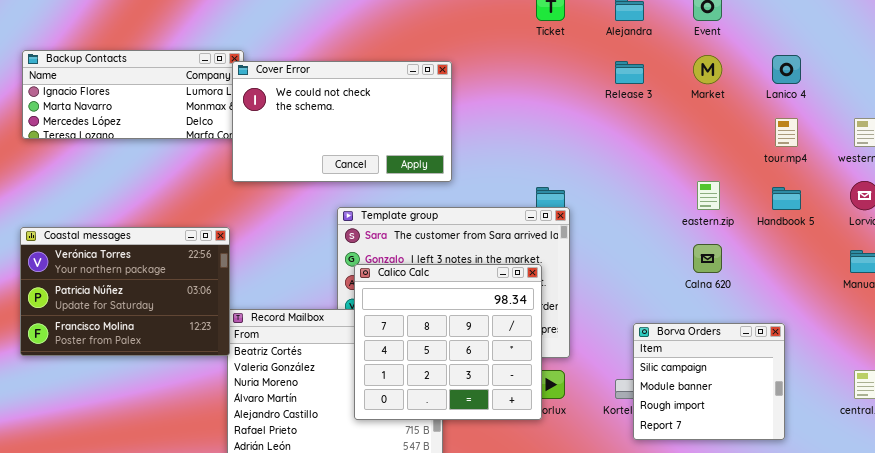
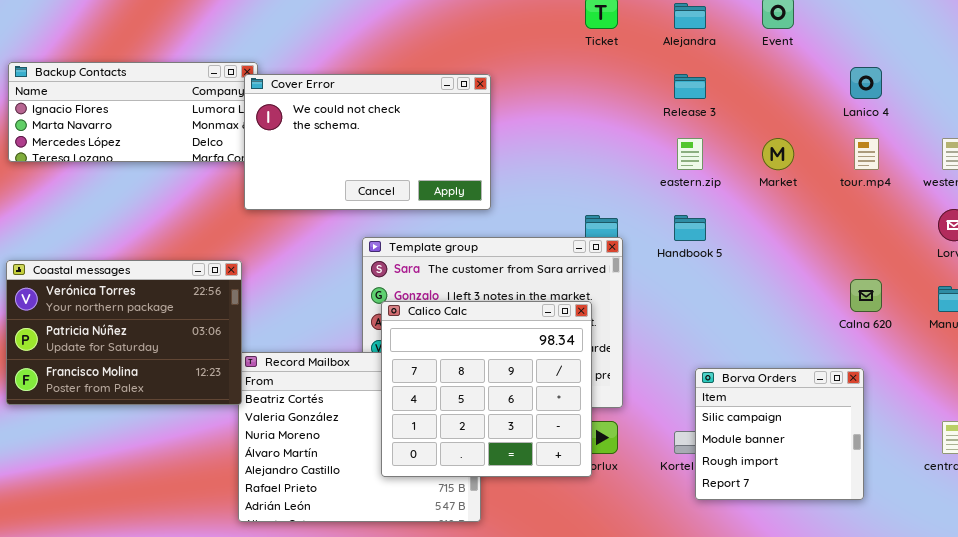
Market: [693,55,722,84] -> [762,138,794,170], moved
eastern.zip: [697,181,720,210] -> [677,138,703,170], moved
Handbook 5: [772,187,801,210] -> [674,215,706,241], moved
Calna 620: [693,244,722,273] -> [850,279,882,312], moved

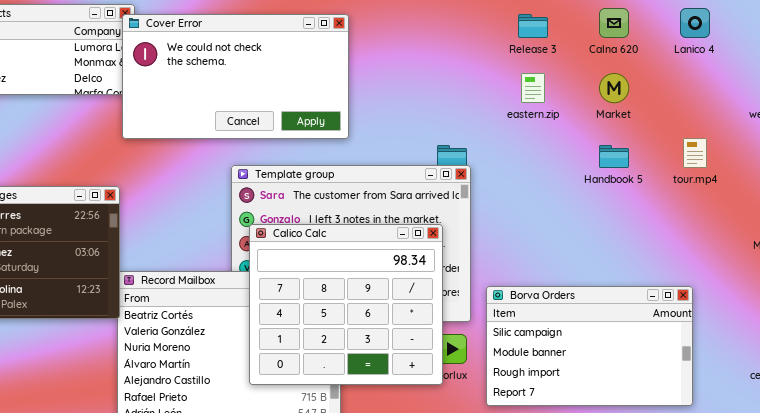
tour.mp4: [854,138,879,170] -> [683,138,707,168], moved
Handbook 5: [674,215,706,241] -> [599,145,629,168], moved
Calna 620: [850,279,882,312] -> [599,8,629,38], moved
Borva Orders: [695,368,864,500] -> [486,286,693,406], resized

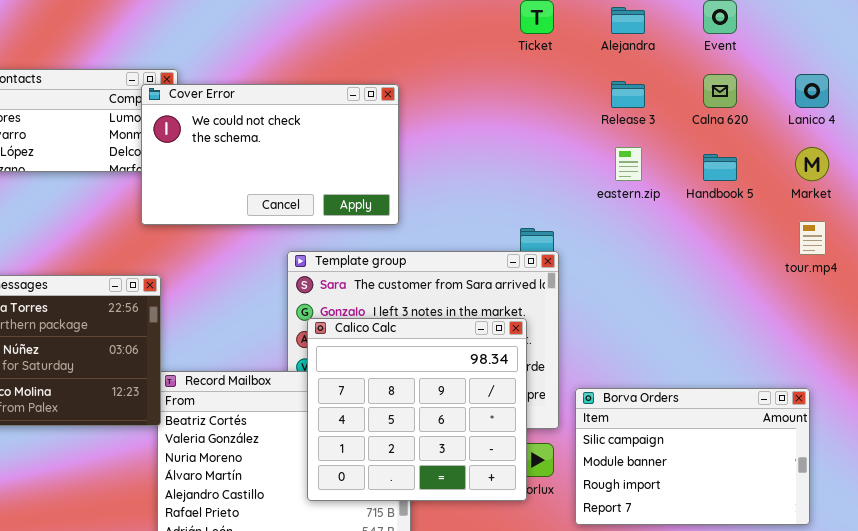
Cover Error: [122,14,349,139] -> [141,84,399,225], moved
Market: [599,73,629,103] -> [795,147,829,181], moved
Handbook 5: [599,145,629,168] -> [703,154,737,181], moved

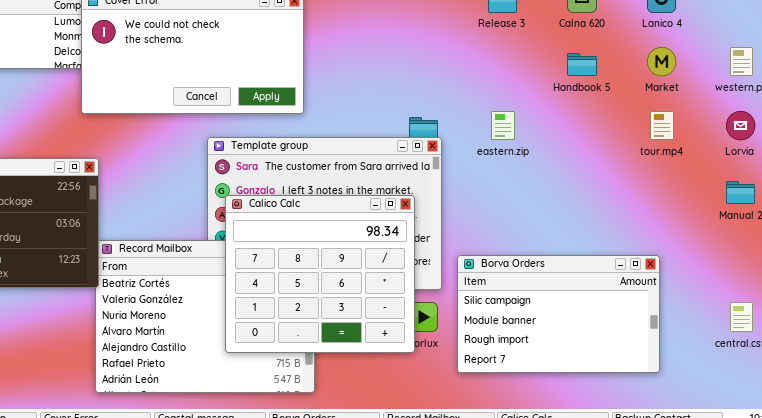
eastern.zip: [615,147,642,181] -> [491,111,515,140], moved

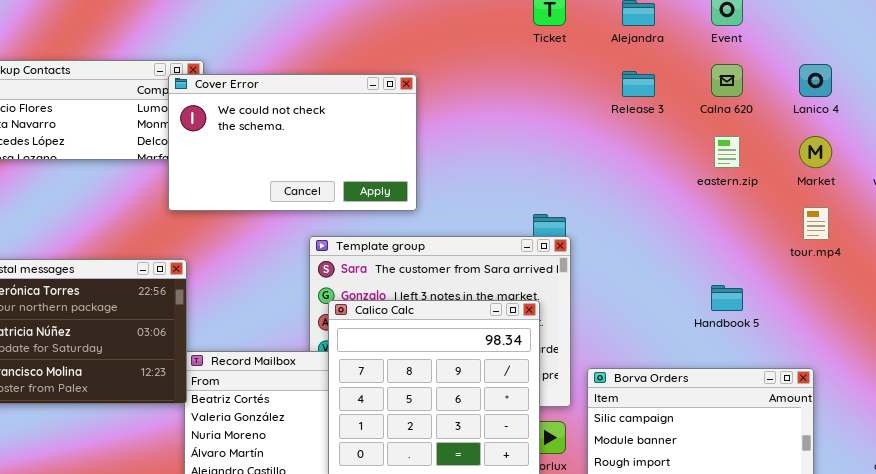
Handbook 5: [567,53,597,76] -> [711,285,743,311], moved
eastern.zip: [491,111,515,140] -> [714,136,740,168], moved

